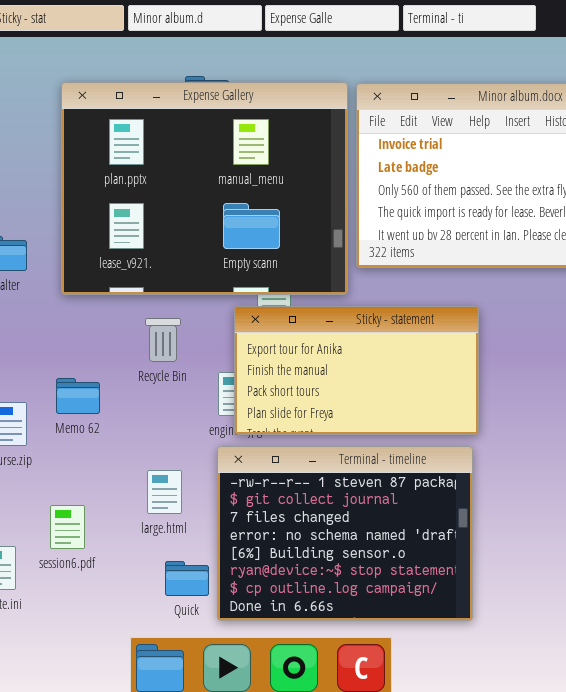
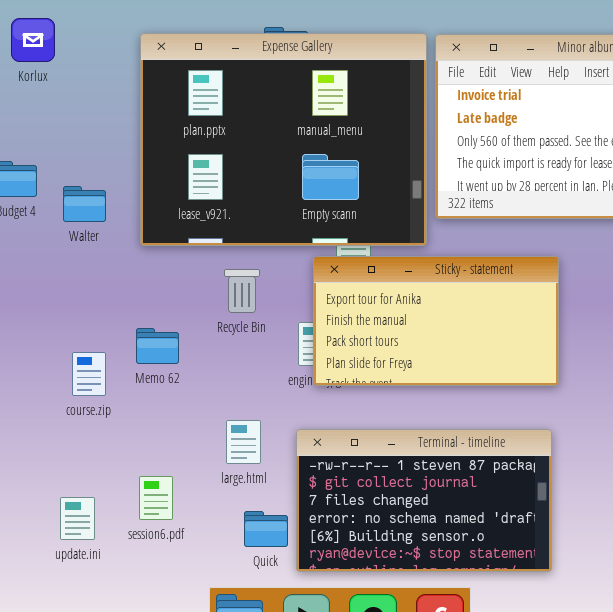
Terminal - timeline: [217,446,473,621] -> [296,429,552,572], resized
session6.pdf: [50,505,85,549] -> [139,476,173,520], moved

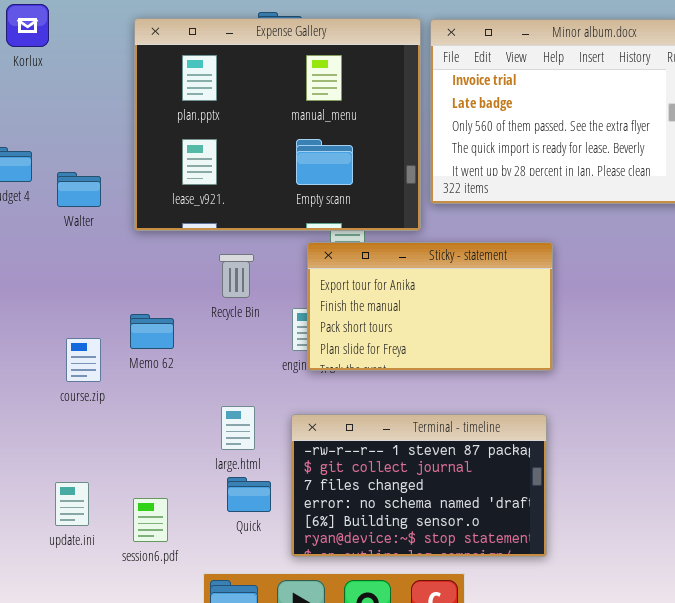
session6.pdf: [139,476,173,520] -> [133,498,168,542], moved
Quick: [244,511,288,547] -> [227,477,271,512], moved

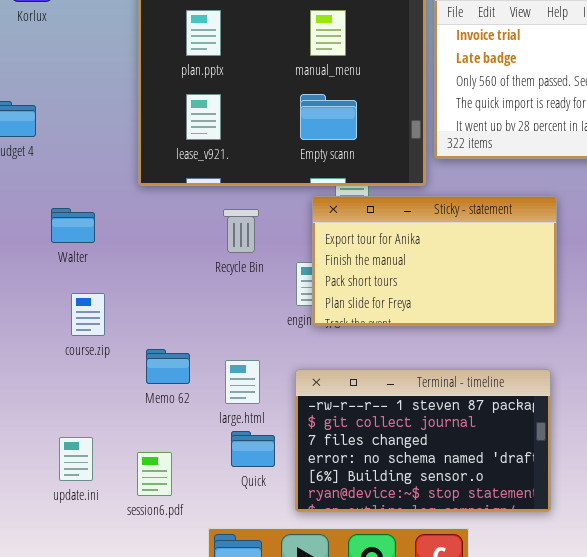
Walter: [57,172,101,207] -> [51,208,95,243], moved
Memo 62: [130,314,174,349] -> [146,349,190,384], moved

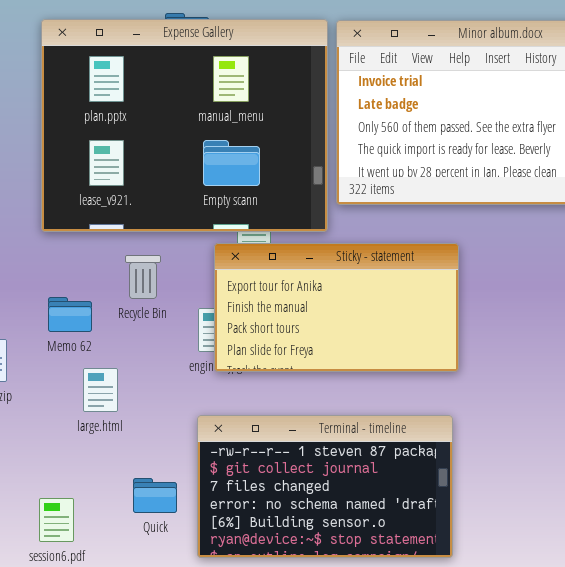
Memo 62: [146,349,190,384] -> [48,297,92,332], moved
large.html: [225,360,260,404] -> [83,368,118,412], moved

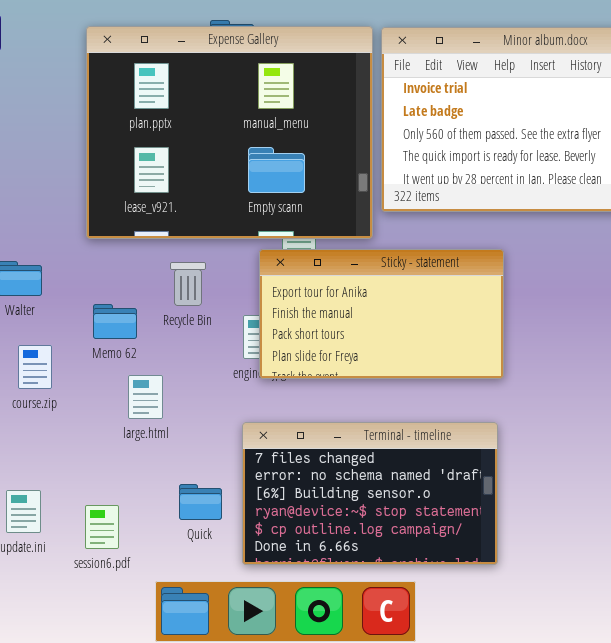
Terminal - timeline: [197,415,453,558] -> [242,422,498,565], scrolled down 2 rows

